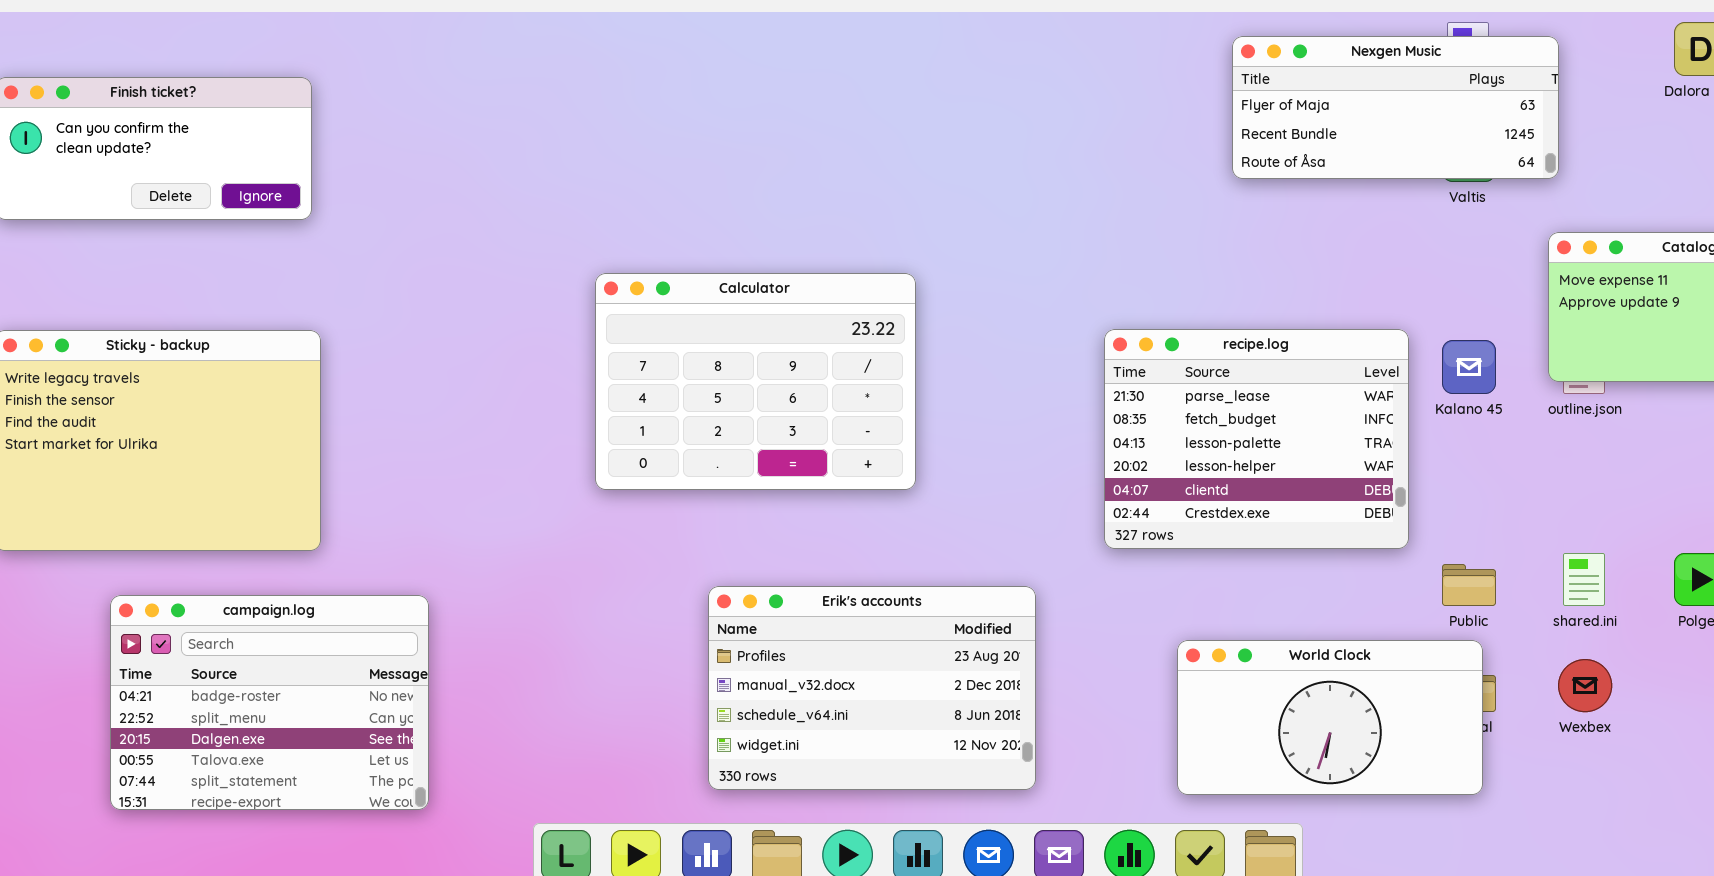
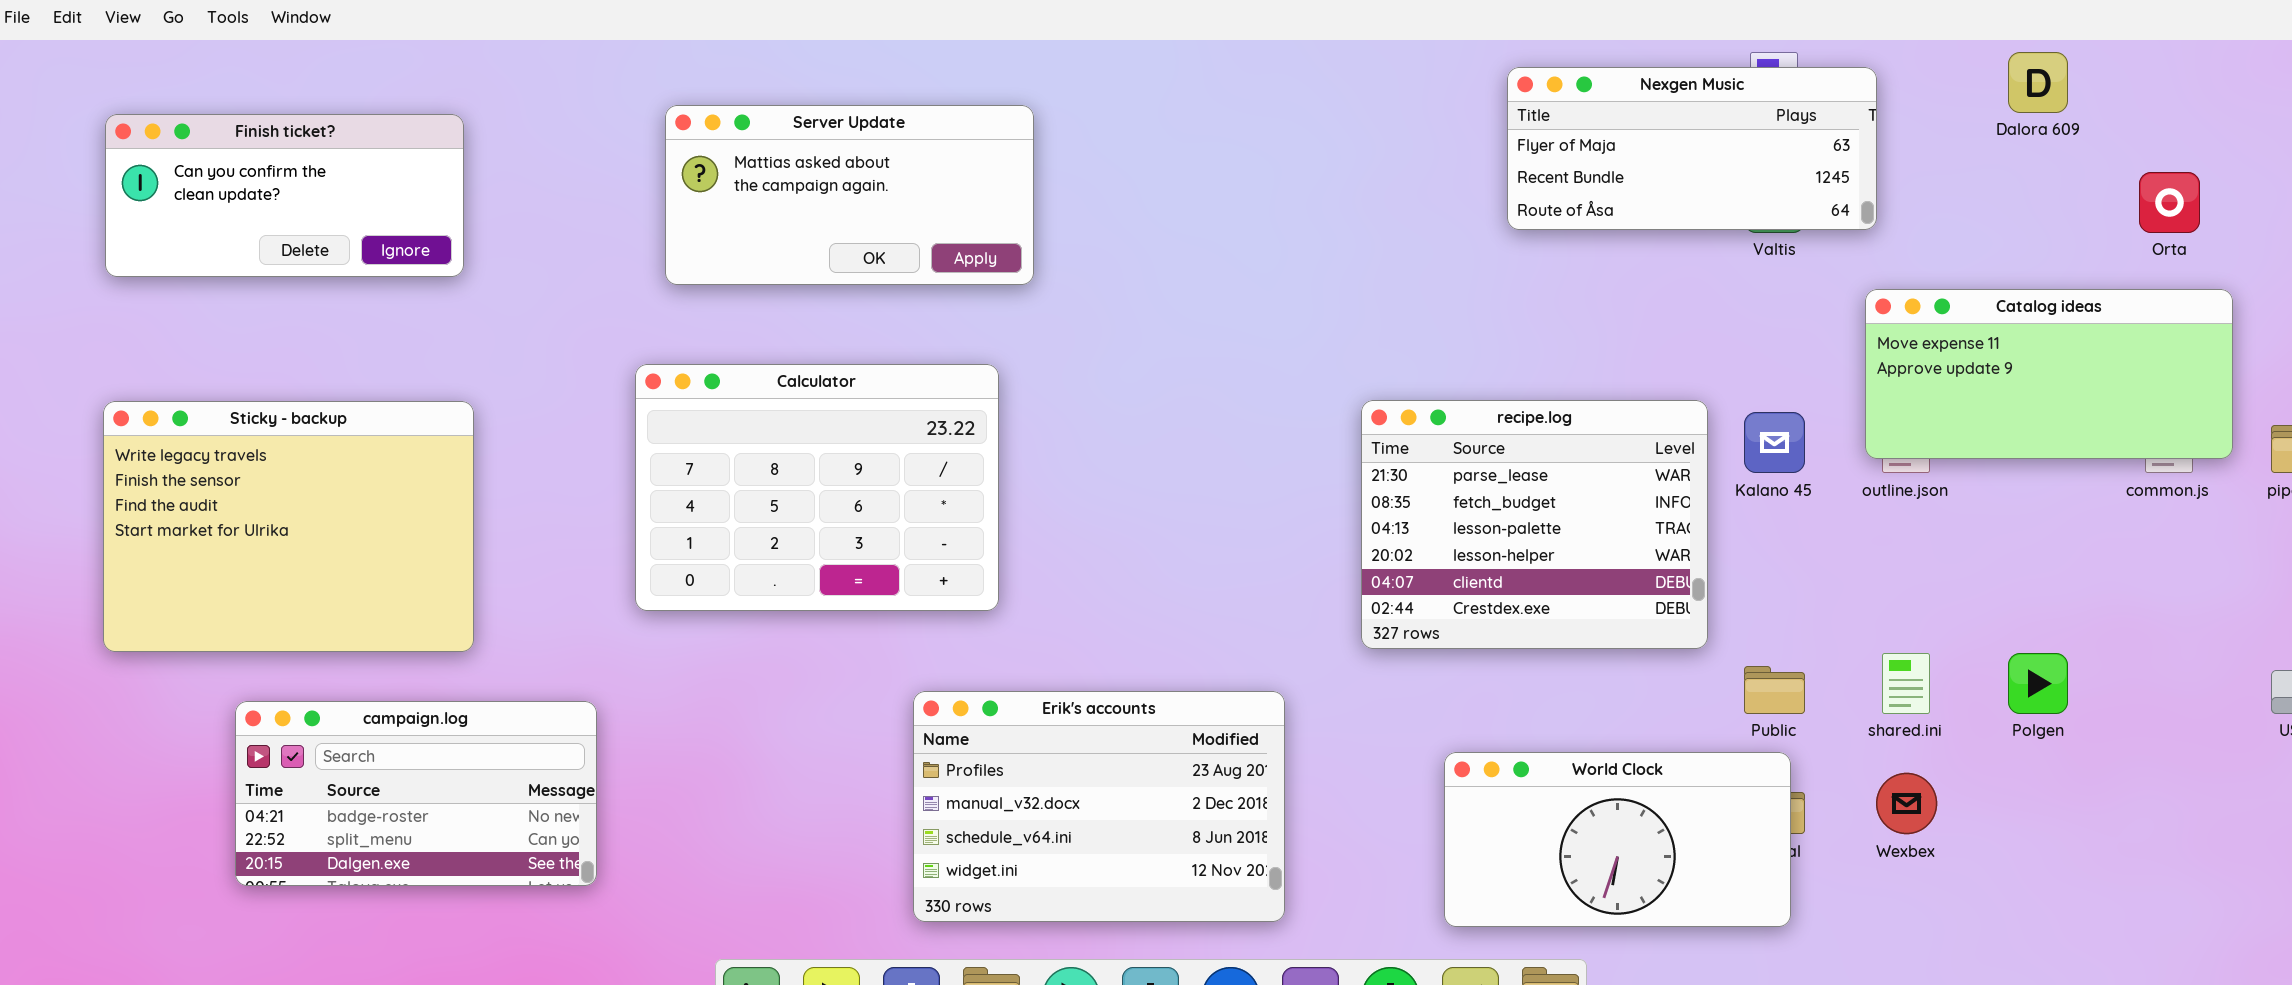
Server Update: none -> [665,105,1034,285], opened
Calculator: [595,273,916,490] -> [635,364,999,611], moved
campaign.log: [110,595,429,810] -> [235,701,597,886], resized

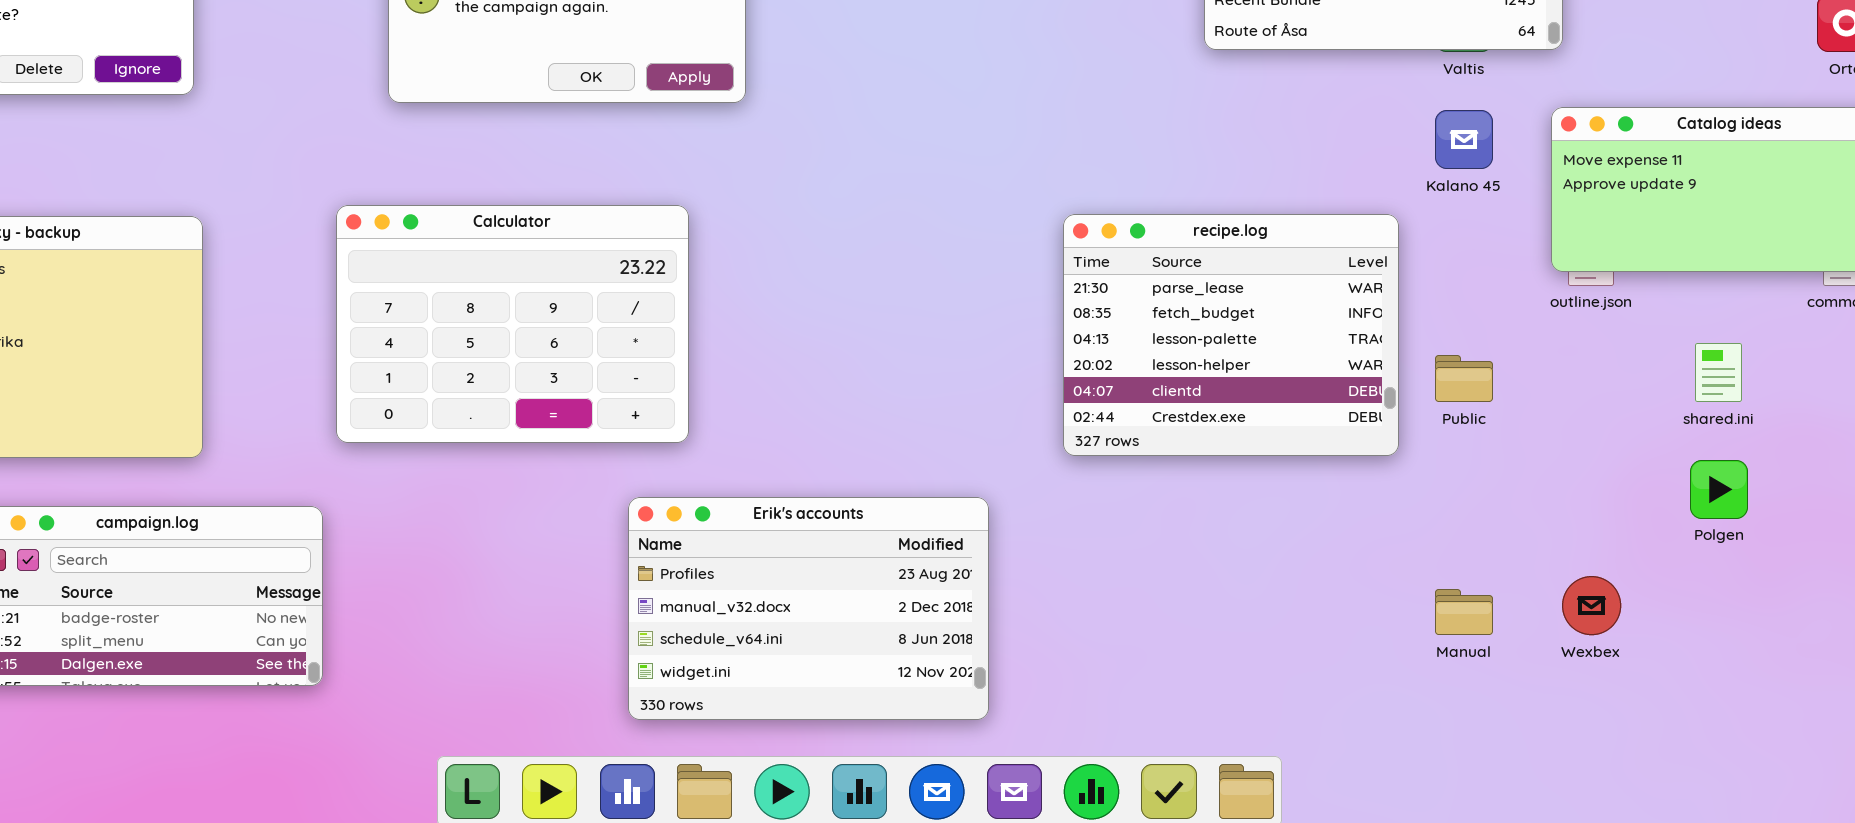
Calculator: [635,364,999,611] -> [336,205,689,443], moved
Kalano 45: [1744,412,1805,473] -> [1435,110,1493,169], moved
shared.ini: [1882,653,1930,714] -> [1695,343,1742,402], moved
Public: [1744,666,1805,714] -> [1435,355,1493,402], moved
World Clock: [1444,752,1791,927] -> none, closed

